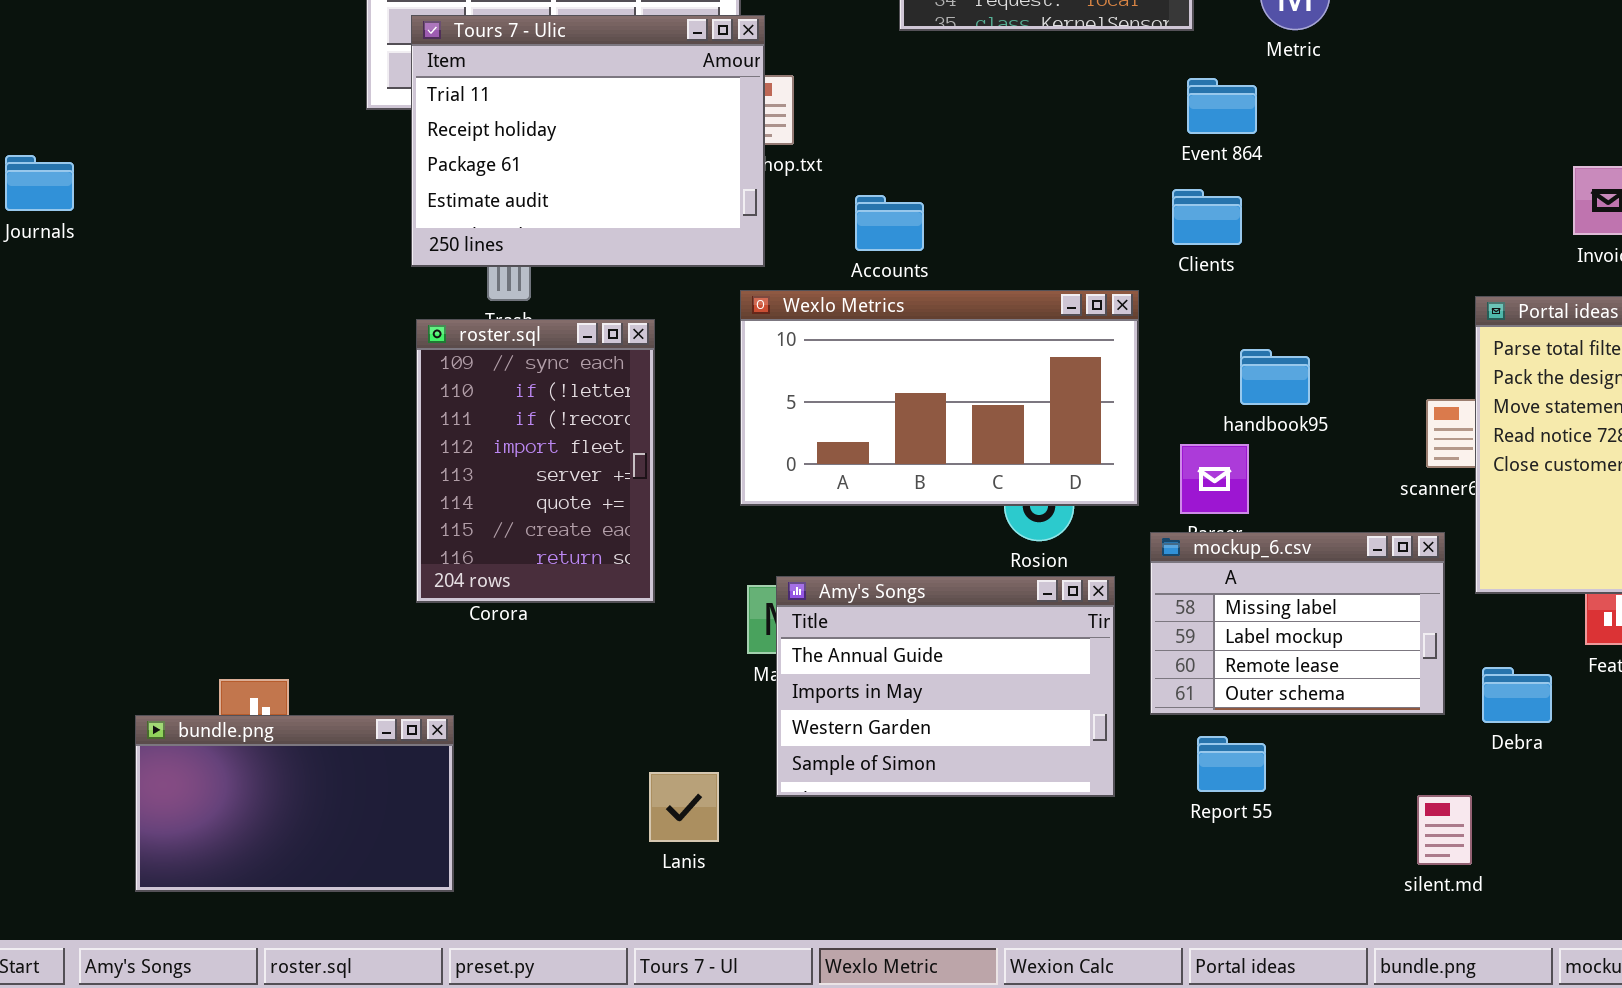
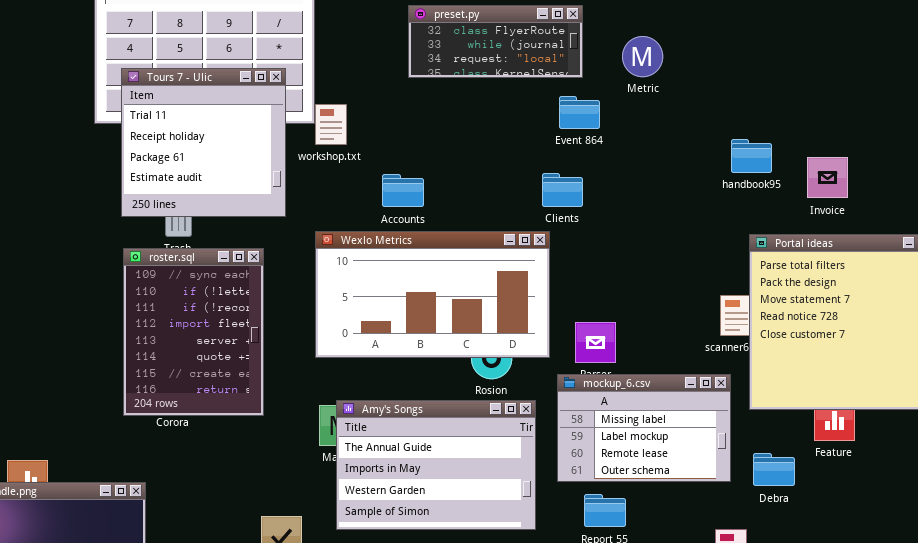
Tours 7 - Ulic: [411,15,765,267] -> [121,68,286,217], resized
Event 864: [1187,78,1257,134] -> [559,96,600,129], moved
Clients: [1172,189,1242,245] -> [542,173,583,207], moved
handbook95: [1240,349,1310,405] -> [731,139,772,173], moved

